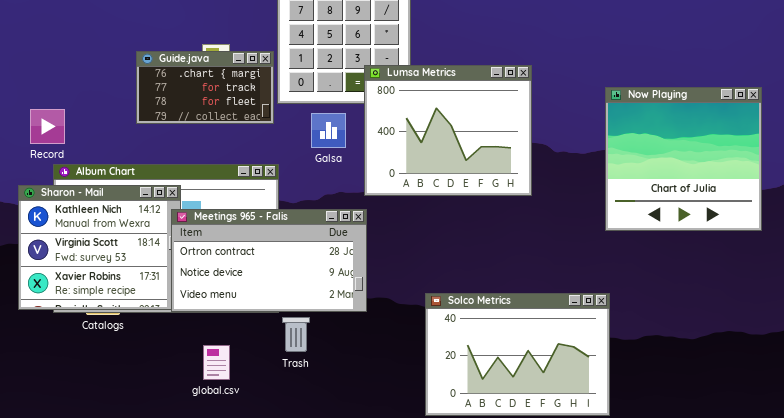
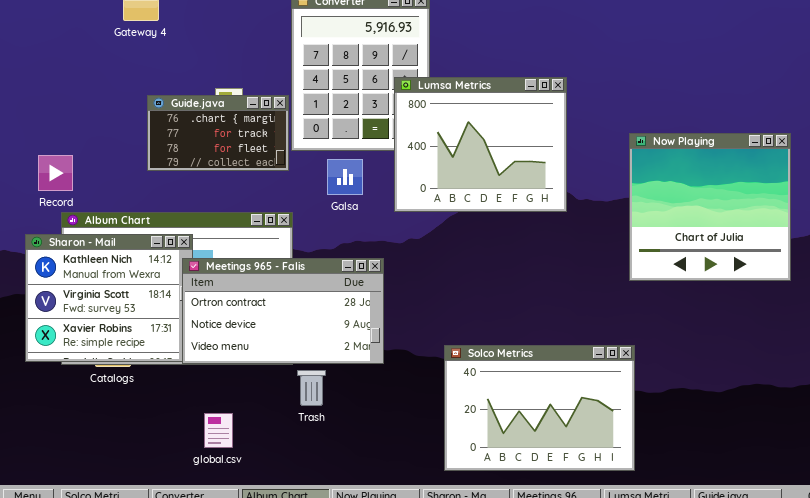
Lumsa Metrics: [364,65,532,196] -> [394,77,567,212], moved
global.csv: [203,345,230,380] -> [204,413,233,448], moved

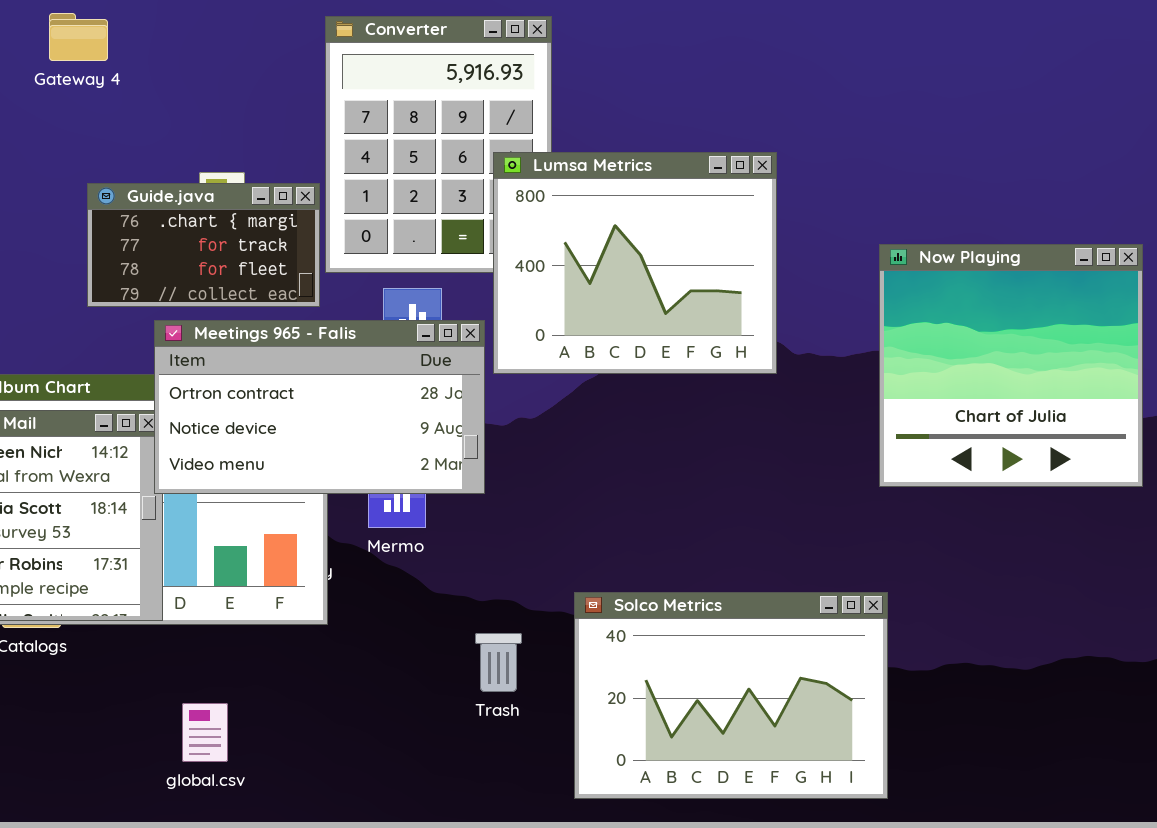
Meetings 965 - Falis: [182,258,384,364] -> [154,320,485,494], moved
Trash: [297,370,326,406] -> [475,633,522,692], moved

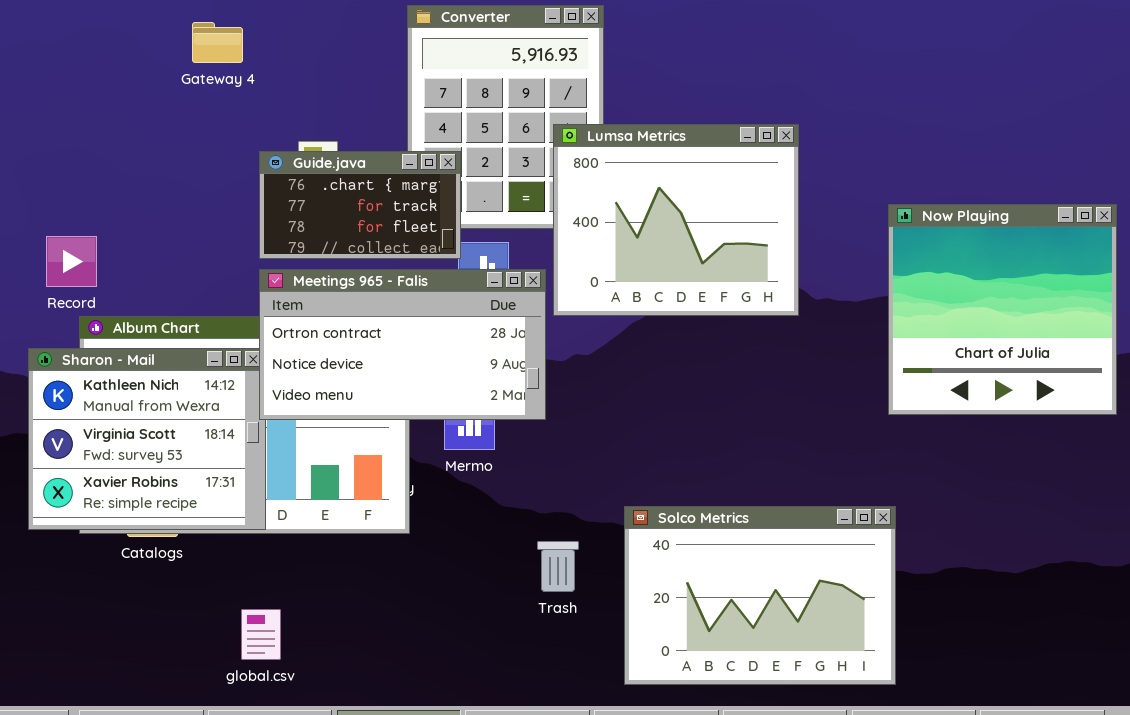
Gateway 4: [49,13,108,61] -> [192,22,243,63], moved
Guide.java: [87,183,320,307] -> [259,151,461,259], moved
global.csv: [182,703,228,762] -> [241,609,281,660], moved

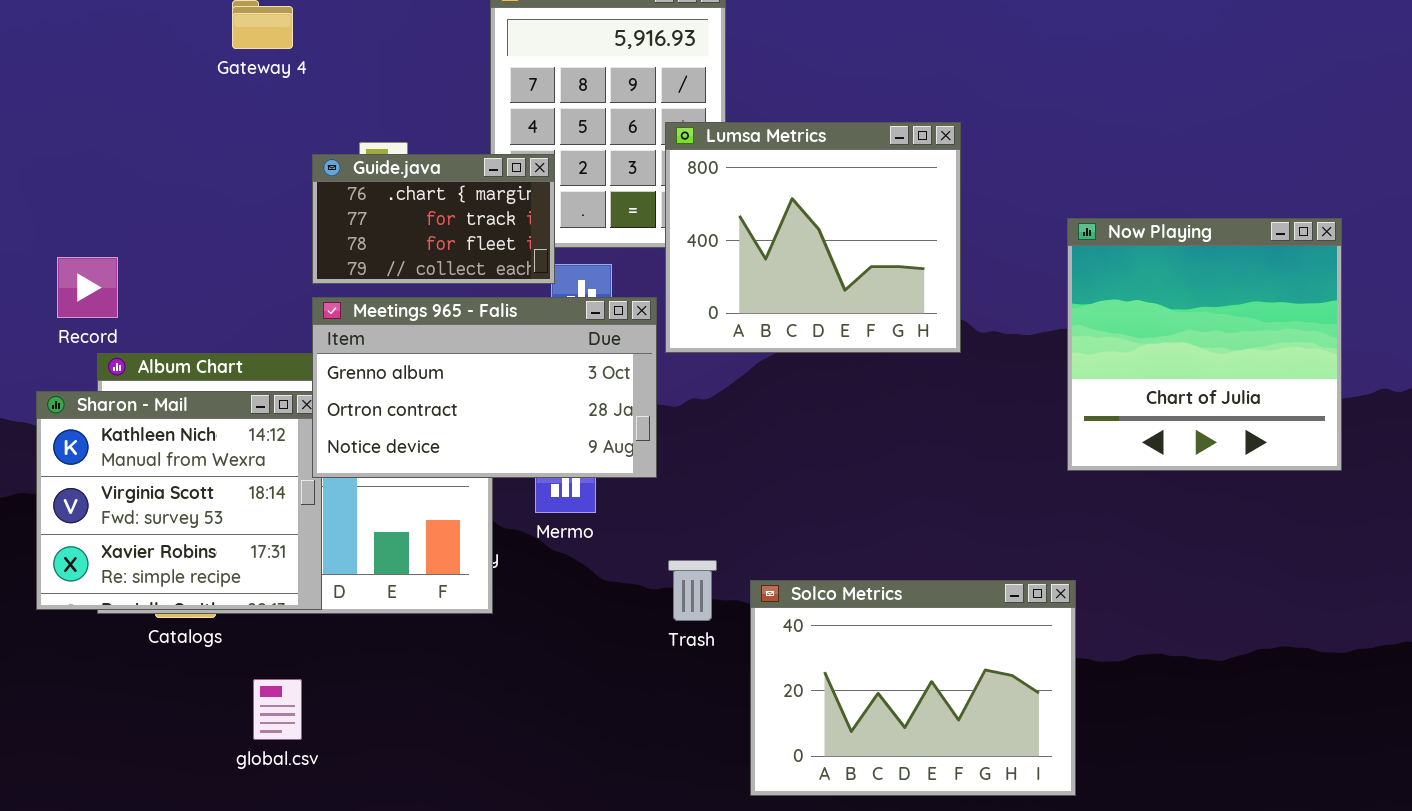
Meetings 965 - Falis: [259,269,546,420] -> [312,297,657,478], scrolled up 1 row
Trash: [537,541,579,592] -> [668,560,717,621], moved
global.csv: [241,609,281,660] -> [253,679,302,740], moved

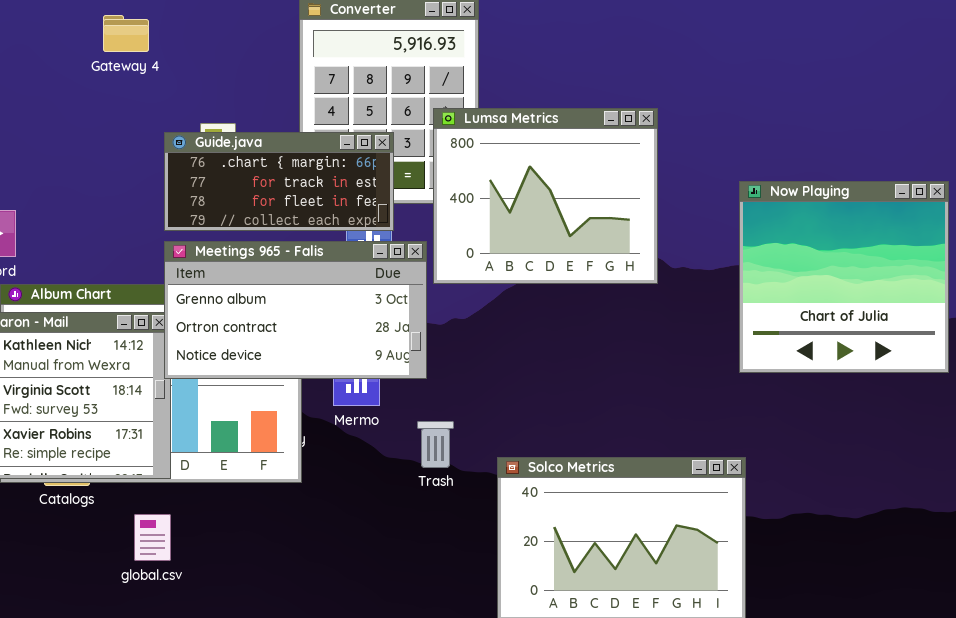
Guide.java: [312,154,555,284] -> [164,132,394,231], resized
Trash: [668,560,717,621] -> [417,421,454,468], moved
global.csv: [253,679,302,740] -> [134,514,171,561], moved

